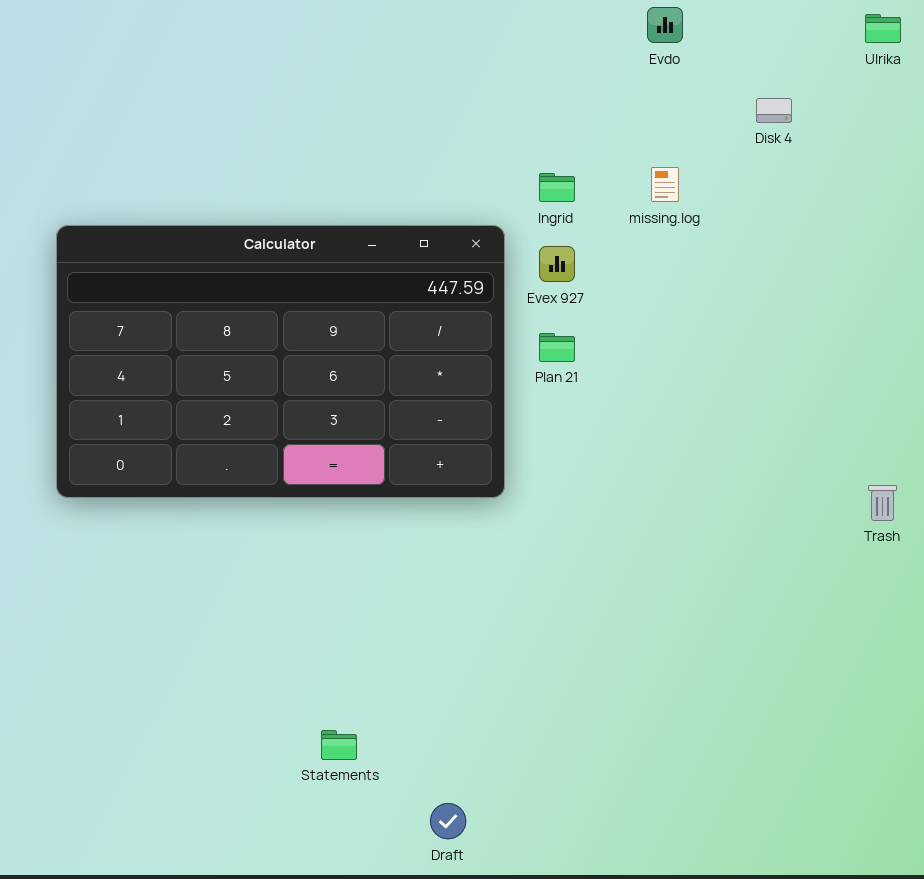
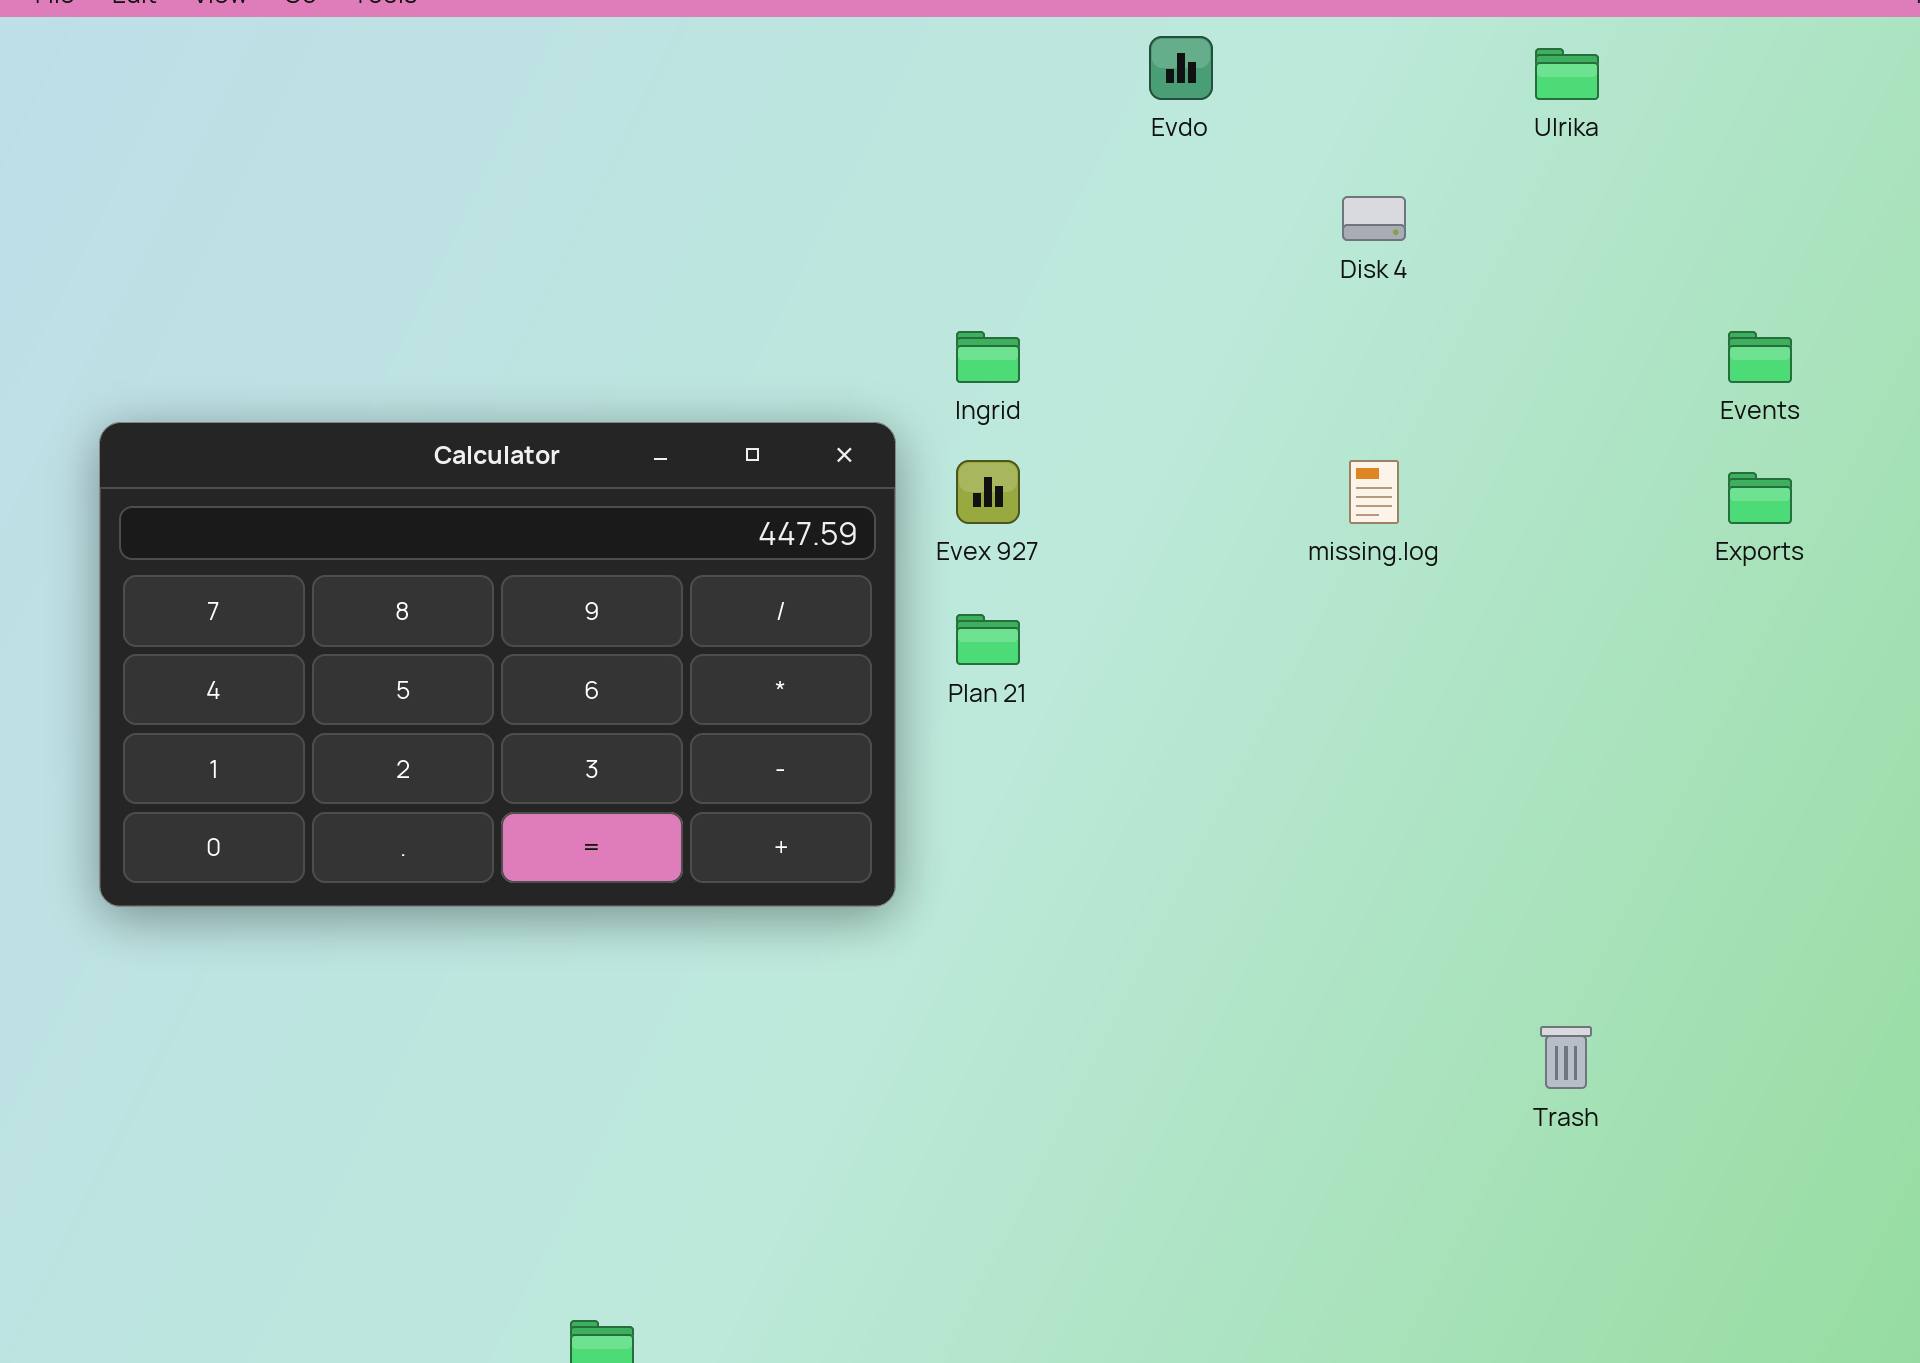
missing.log: [651,167,679,202] -> [1349,460,1399,524], moved
Trash: [868,485,897,521] -> [1540,1026,1592,1089], moved

